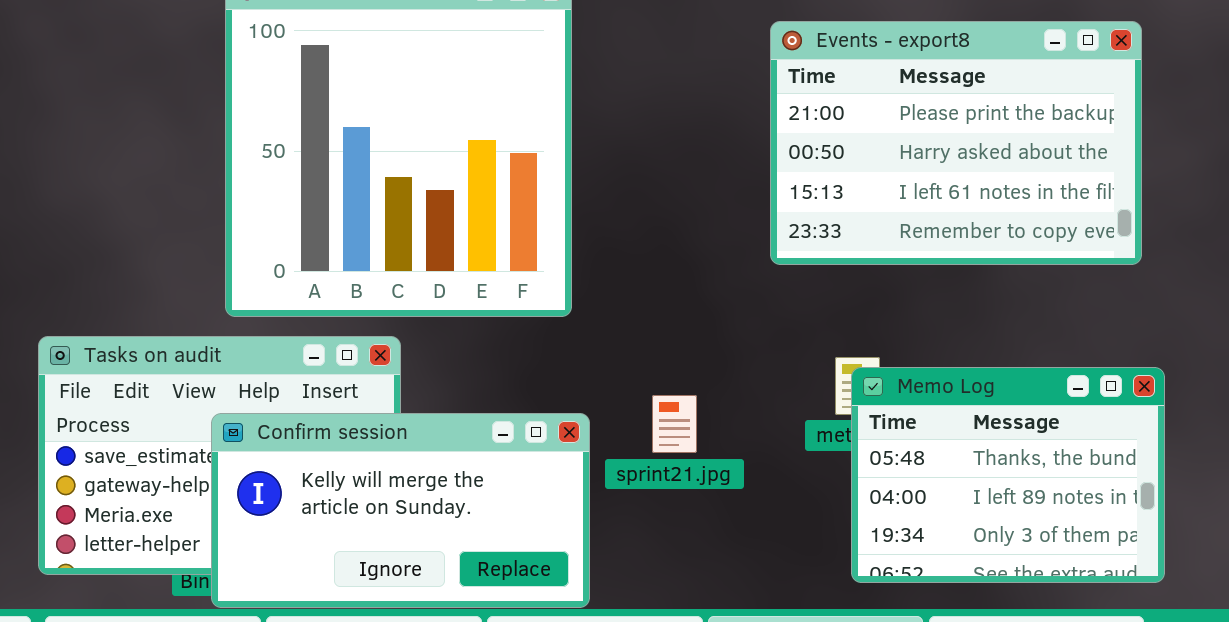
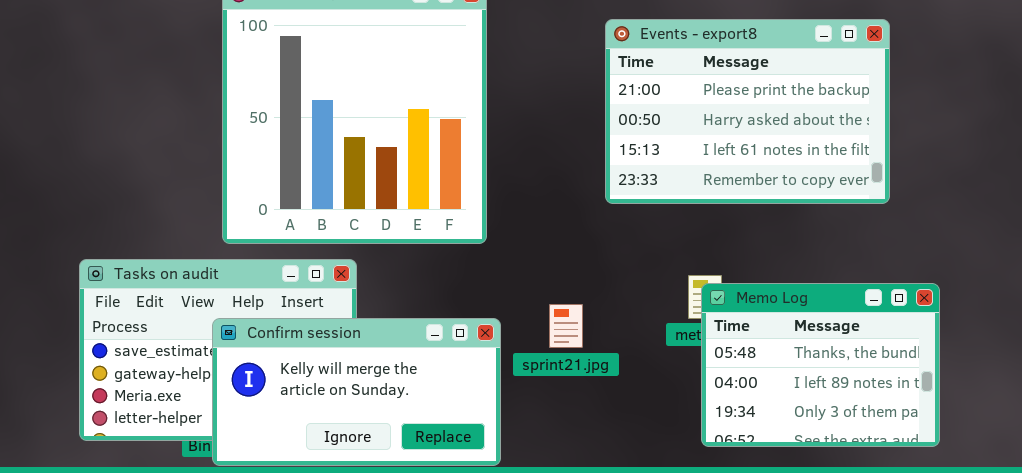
Events - export8: [770,21,1142,265] -> [605,19,890,204], moved

